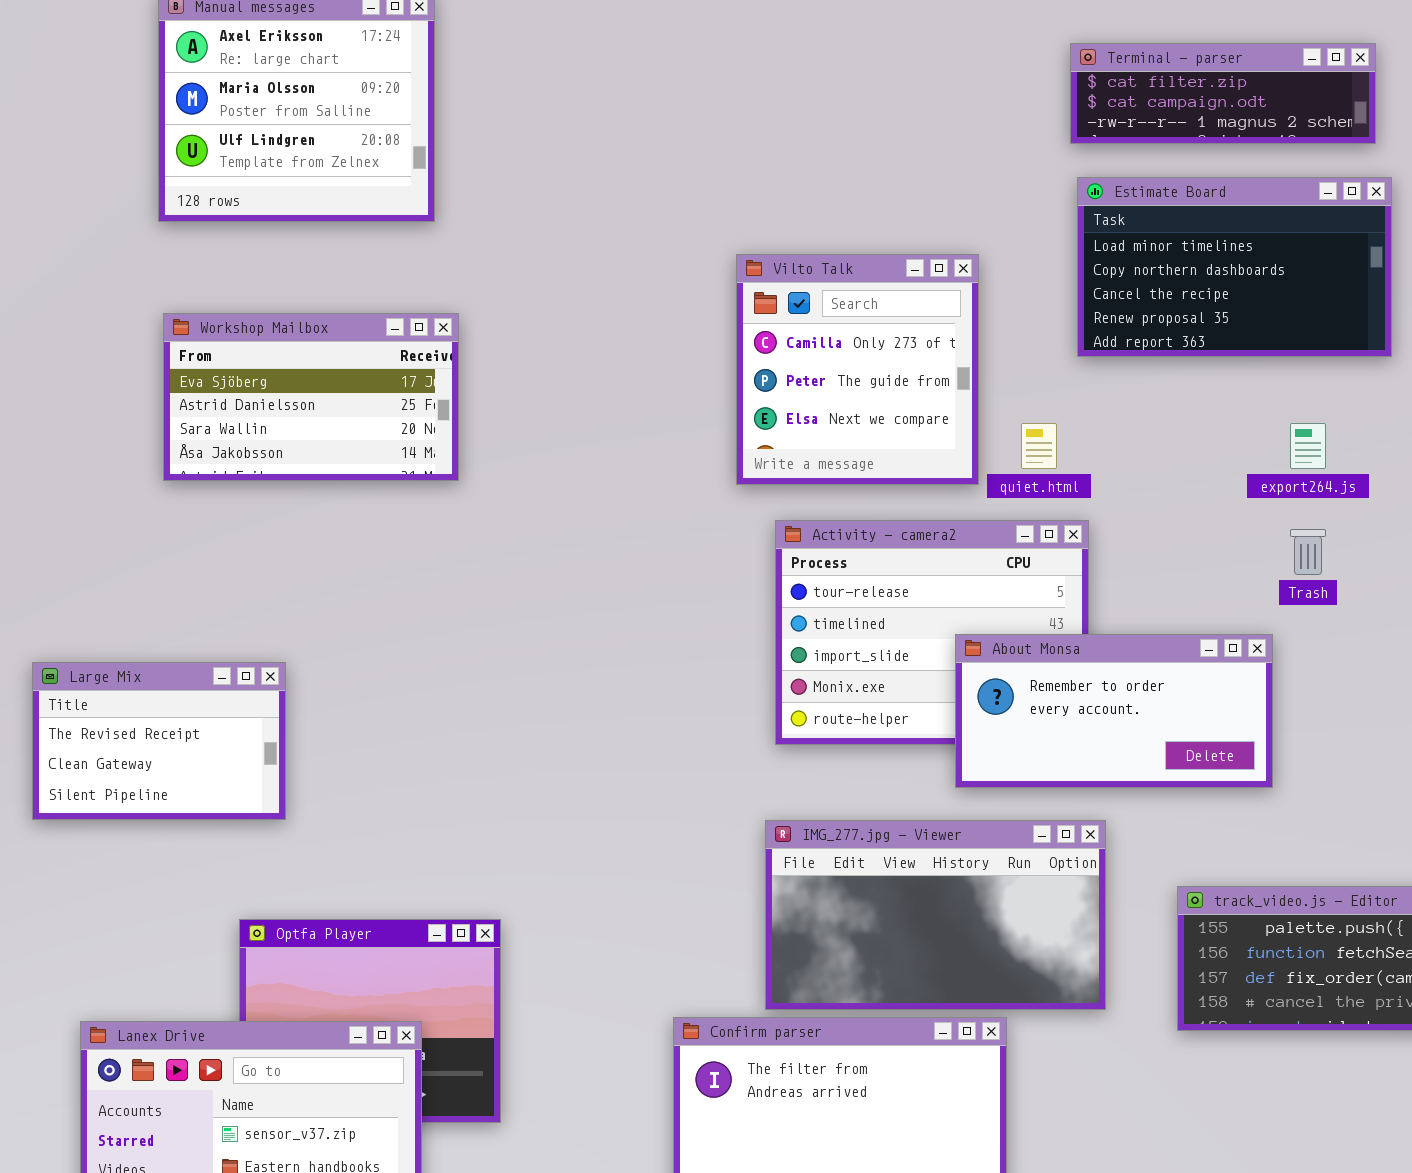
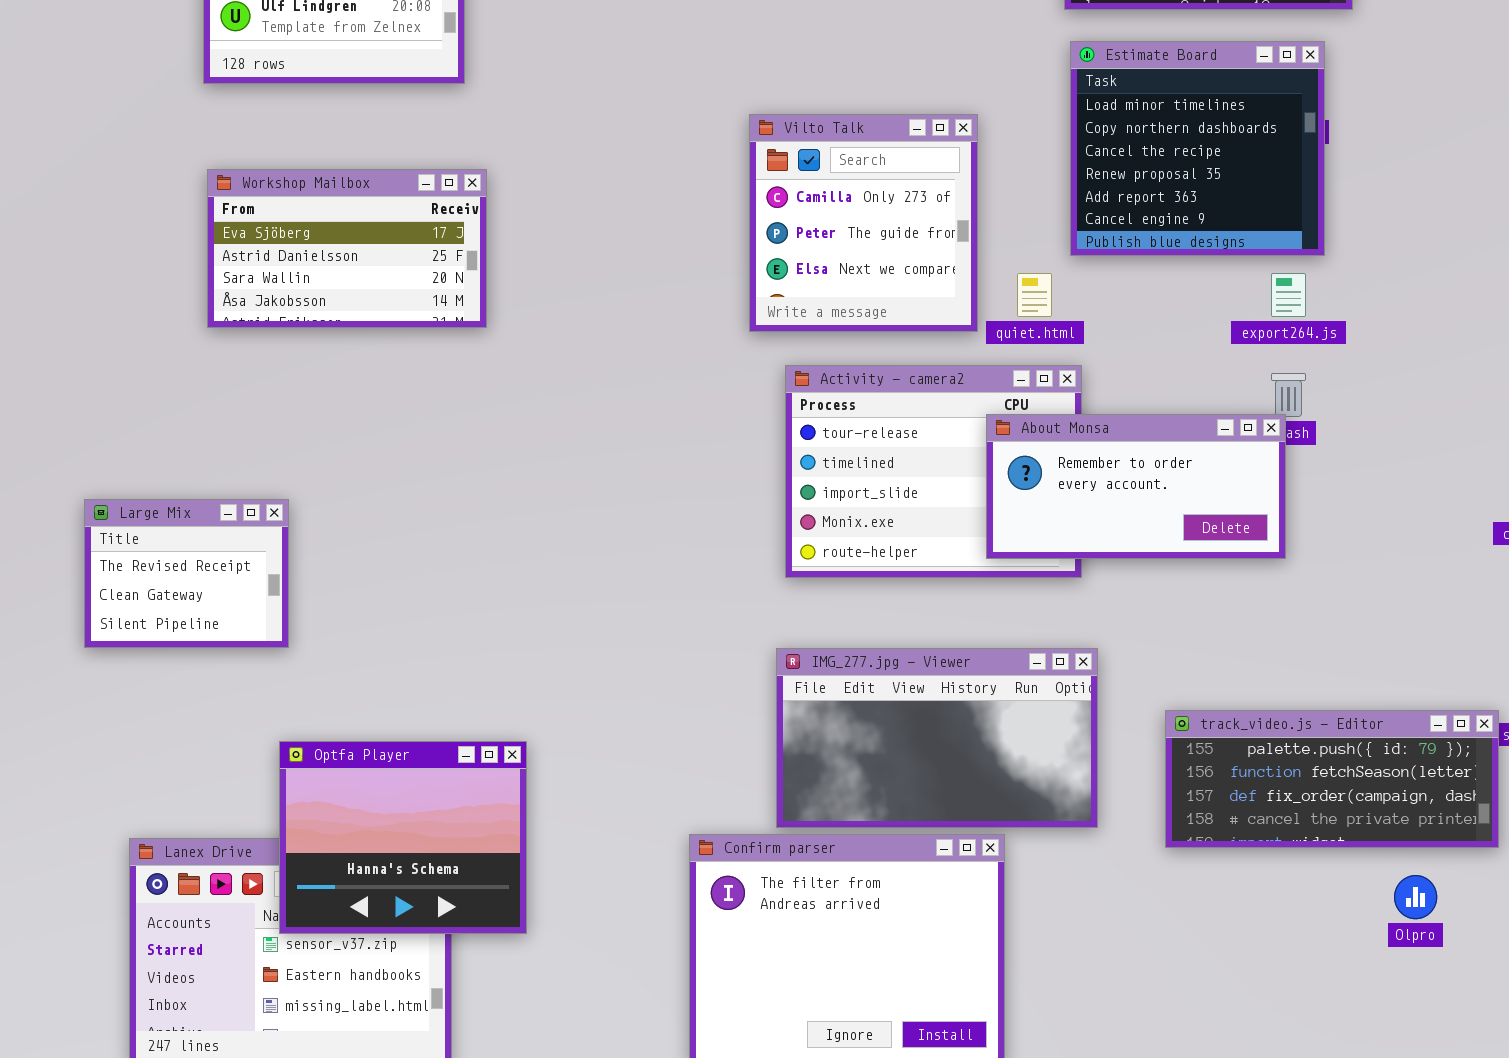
Estimate Board: [1077,177,1392,357] -> [1070,41,1325,256], resized
About Monsa: [955,634,1273,788] -> [986,414,1286,559], moved
Large Mix: [32,662,286,820] -> [84,499,289,648], resized
Optfa Player: [239,919,501,1123] -> [279,741,527,934], raised

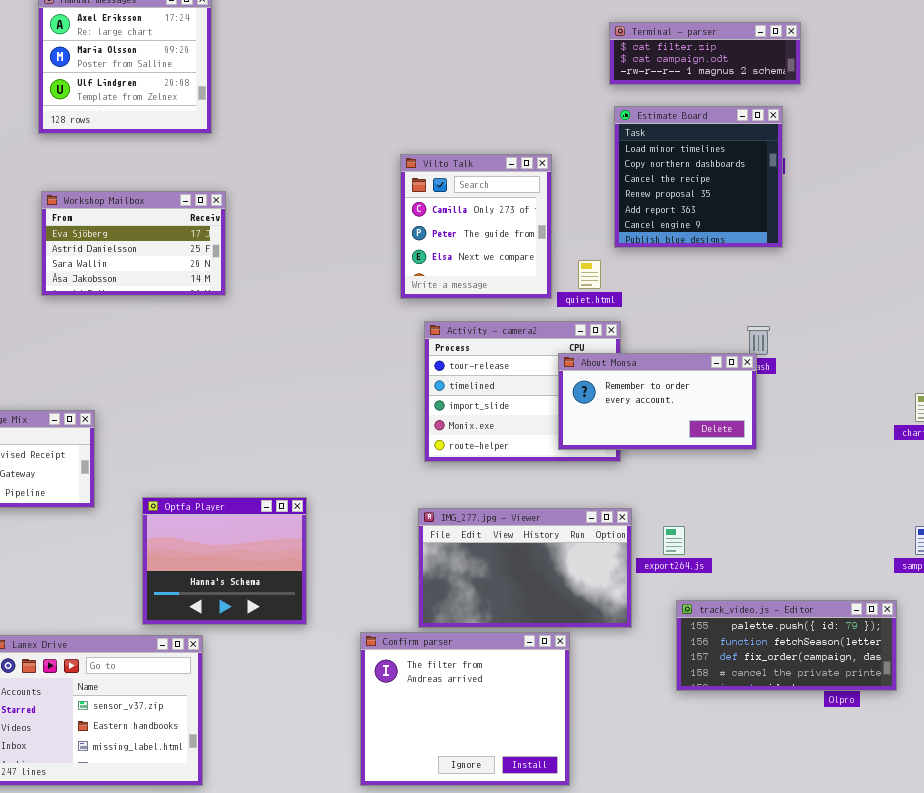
export264.js: [1271,273,1306,317] -> [663,526,685,555], moved
track_video.js - Editor: [1165,710,1499,848] -> [676,600,897,691], moved
Optfa Player: [279,741,527,934] -> [142,497,307,625], moved

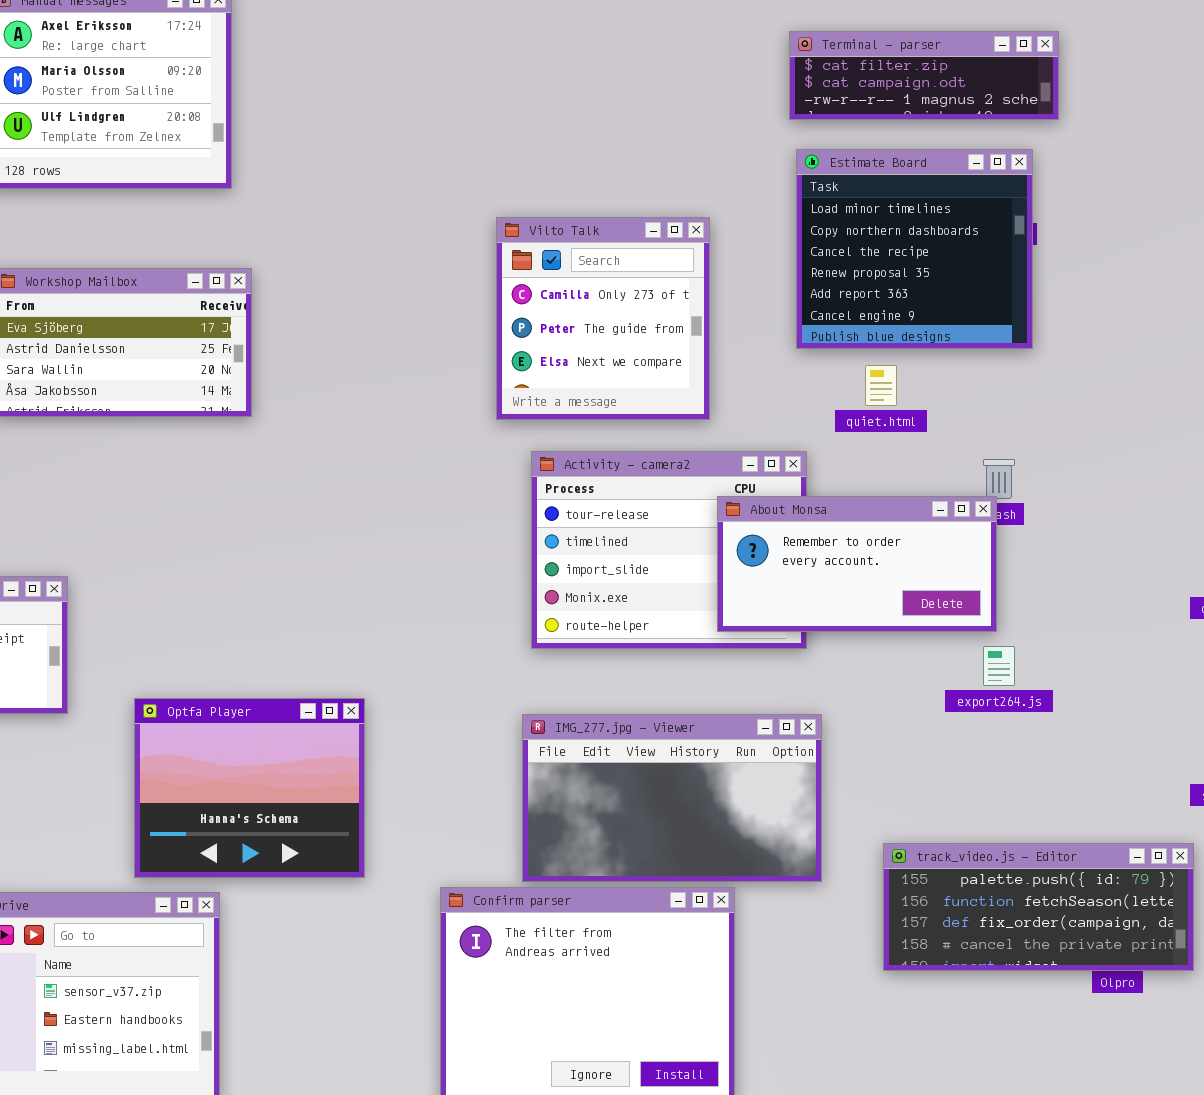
quiet.html: [578,260,601,289] -> [865,365,897,406], moved
export264.js: [663,526,685,555] -> [983,646,1015,686], moved

